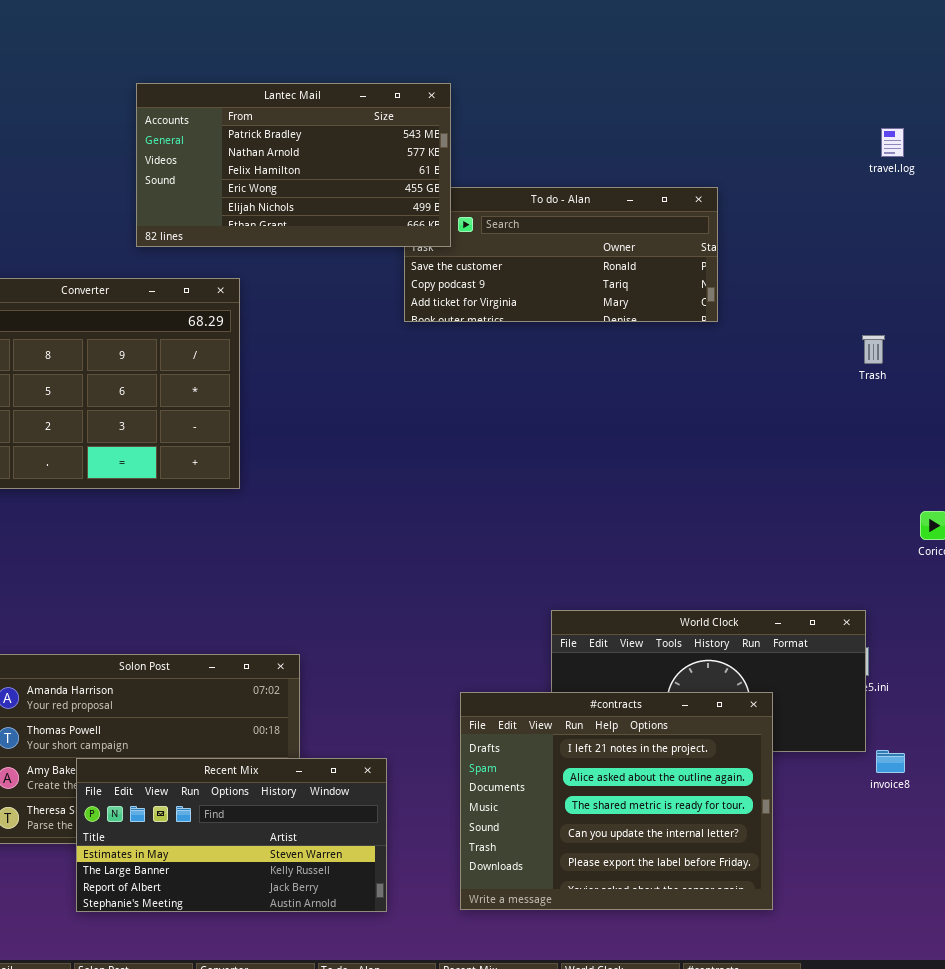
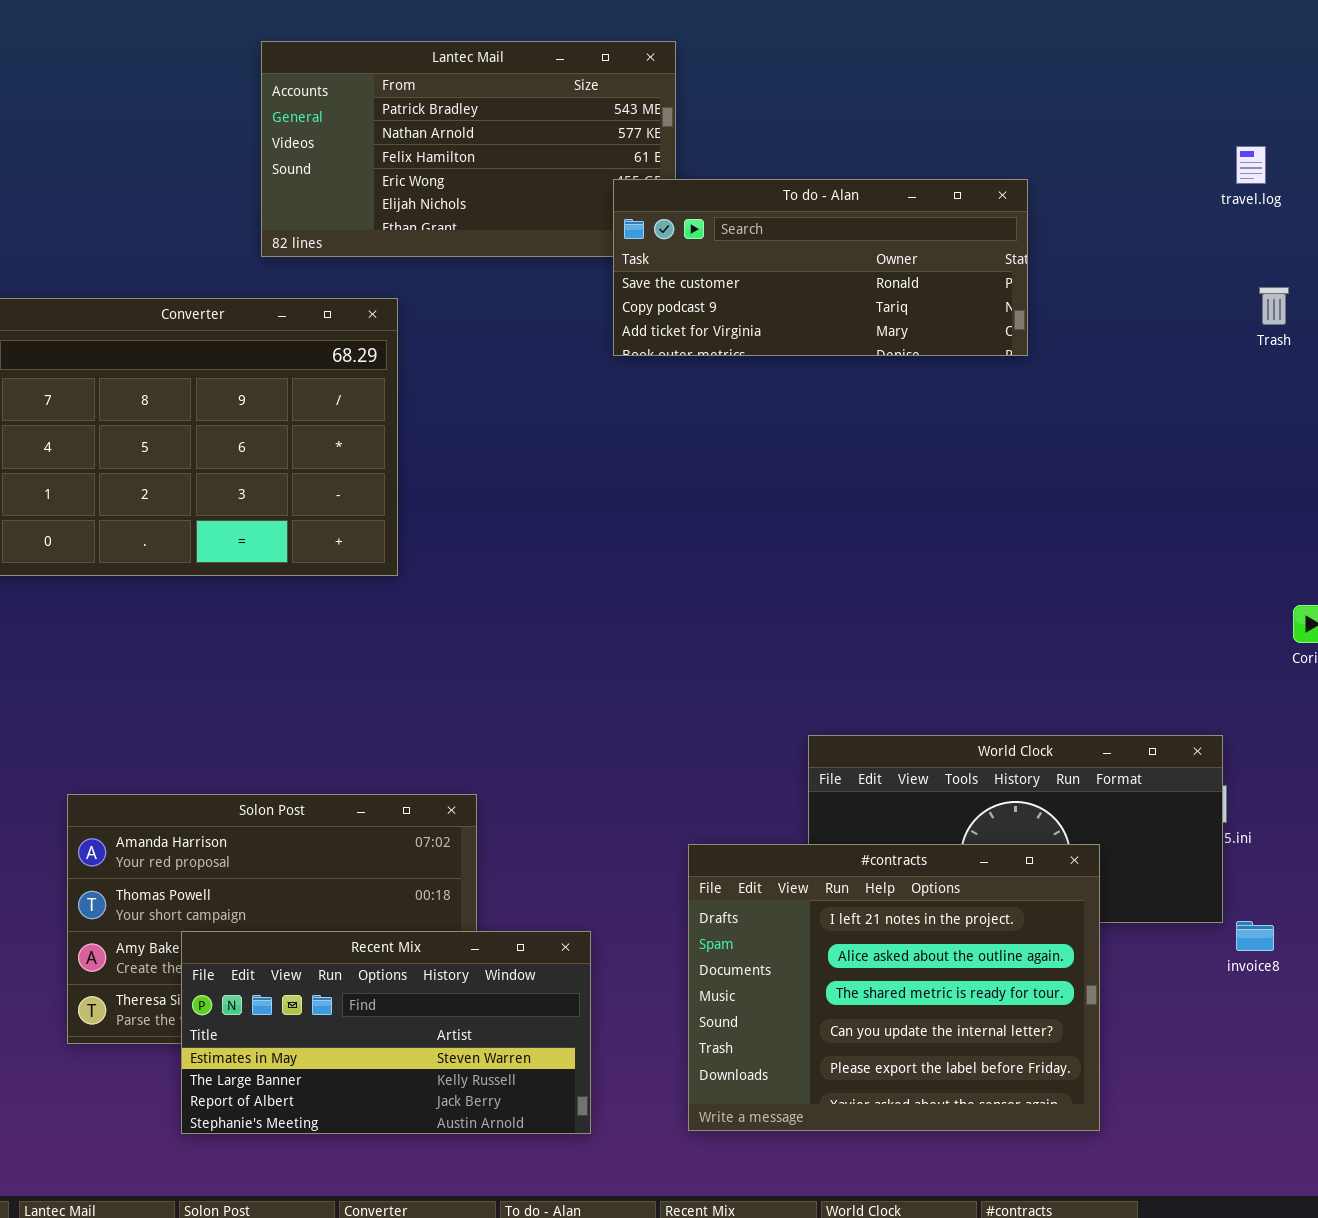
travel.log: [881,128,904,157] -> [1236,146,1266,184], moved
To do - Alan: [404,187,718,322] -> [613,179,1028,356], raised
Trash: [862,335,885,364] -> [1259,287,1289,325], moved

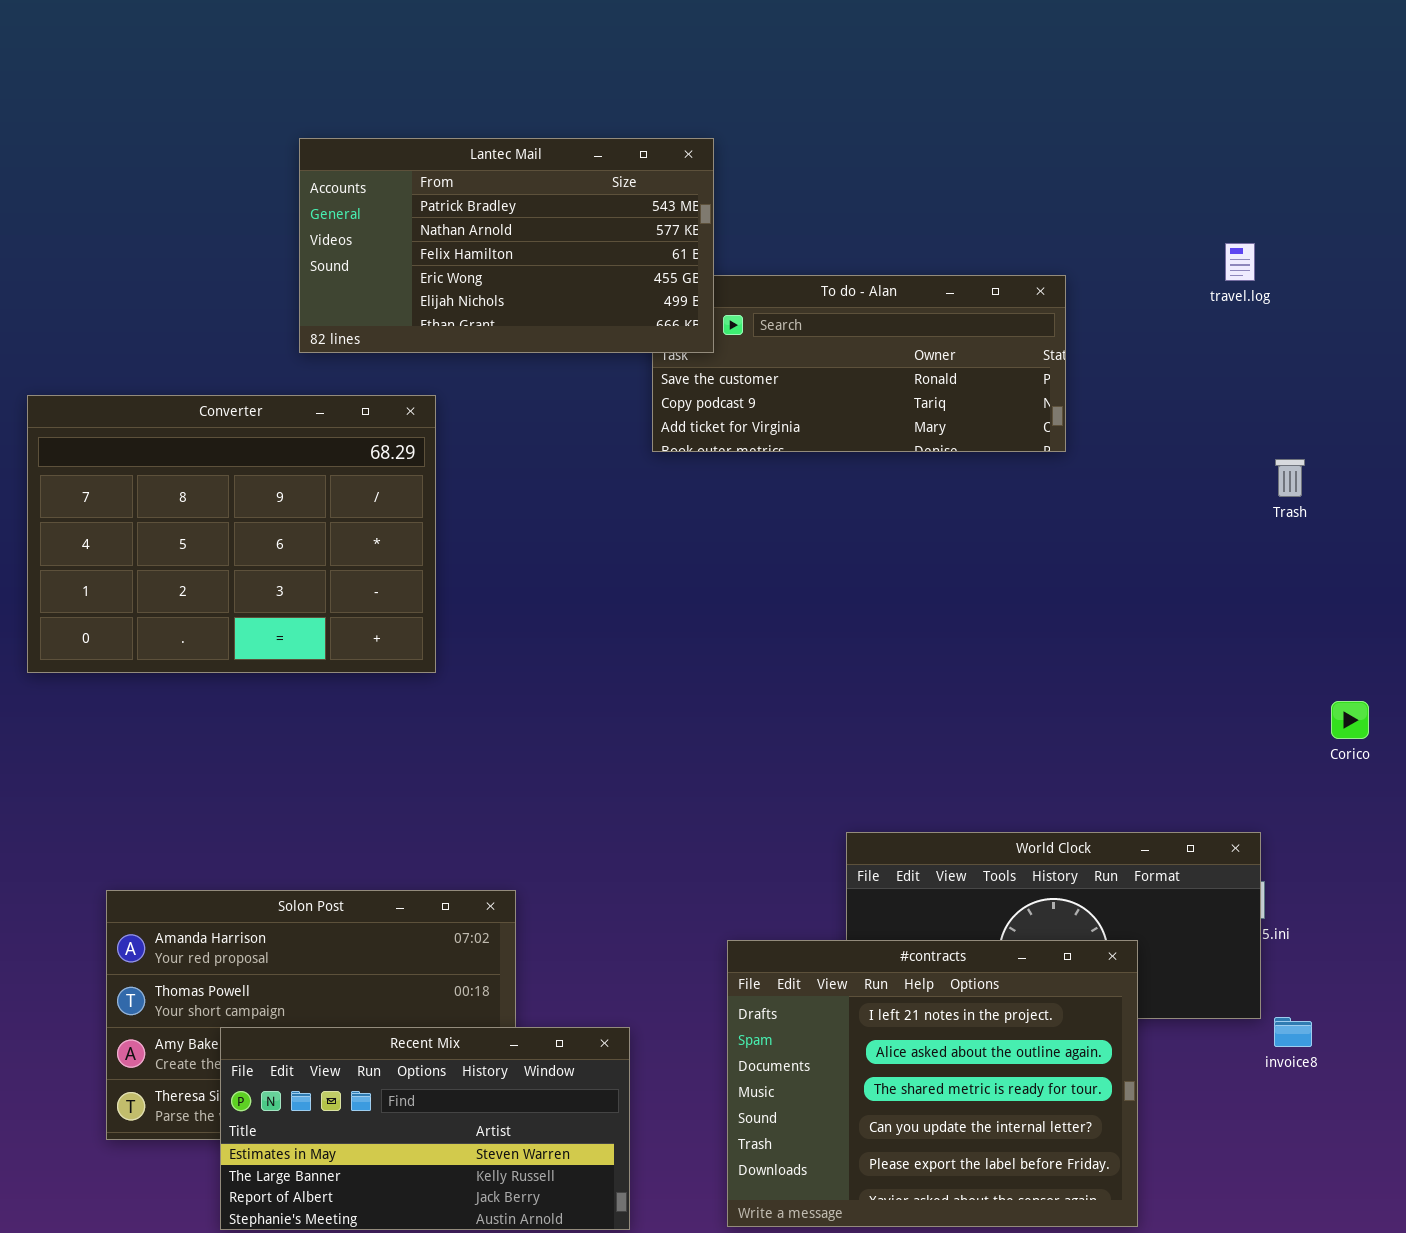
Lantec Mail: [261,41,676,257] -> [299,138,714,353], raised
travel.log: [1236,146,1266,184] -> [1225,243,1255,281], moved
Trash: [1259,287,1289,325] -> [1275,459,1305,497], moved

